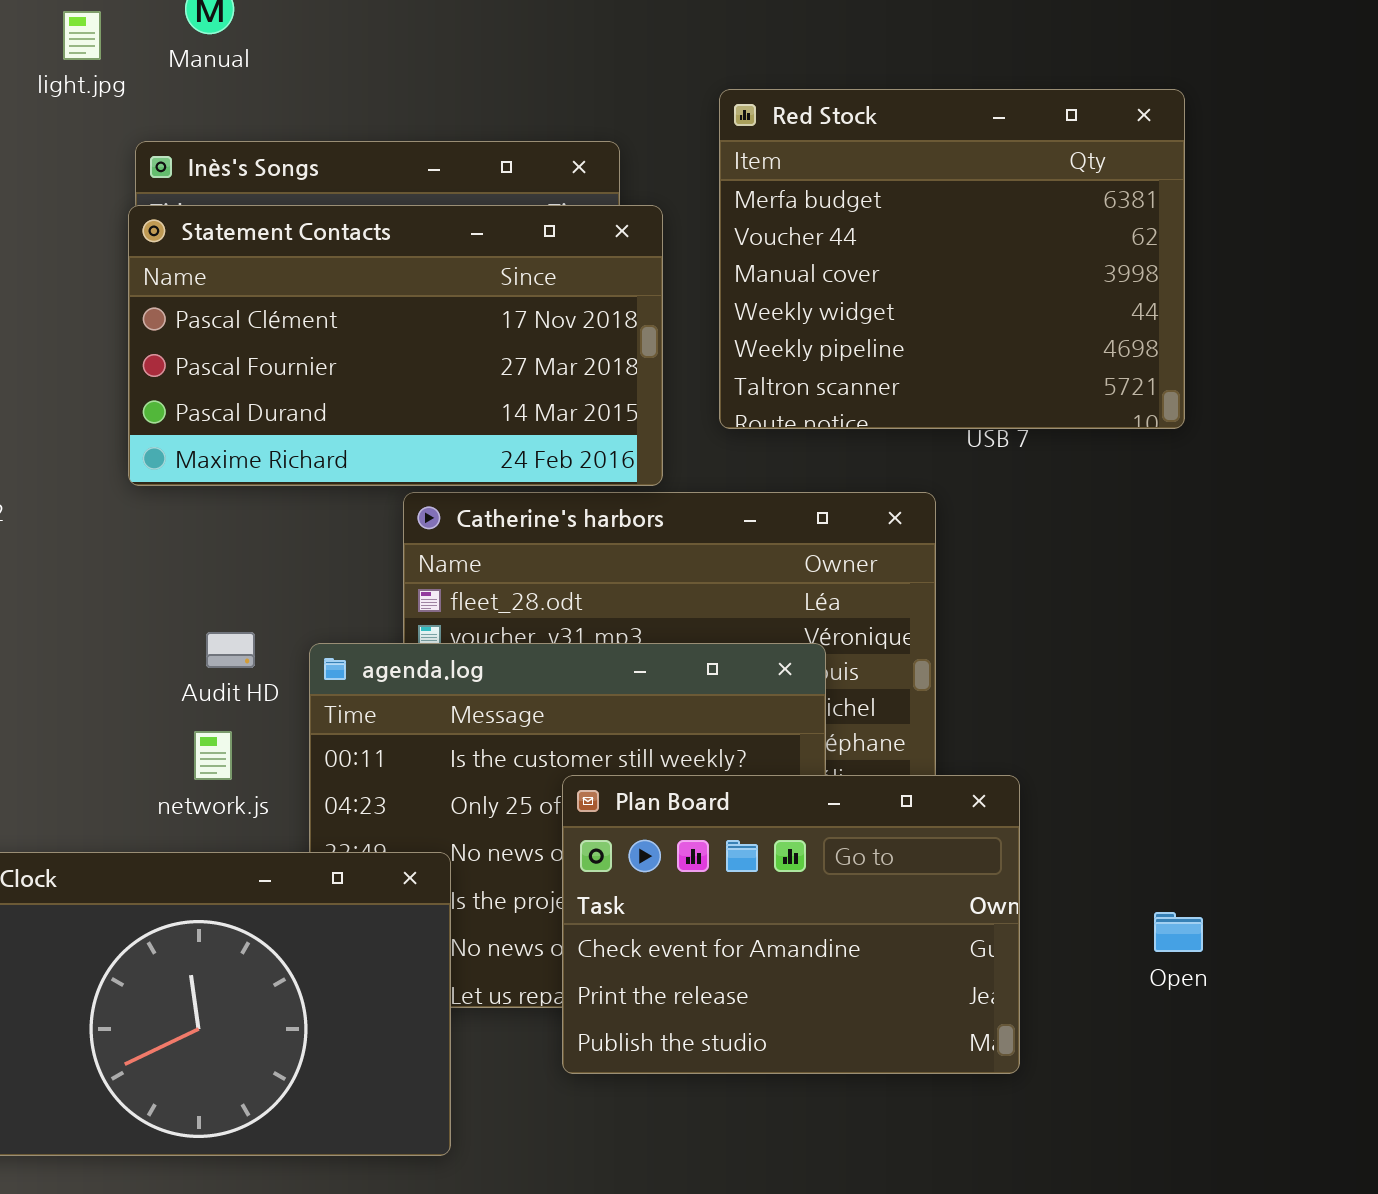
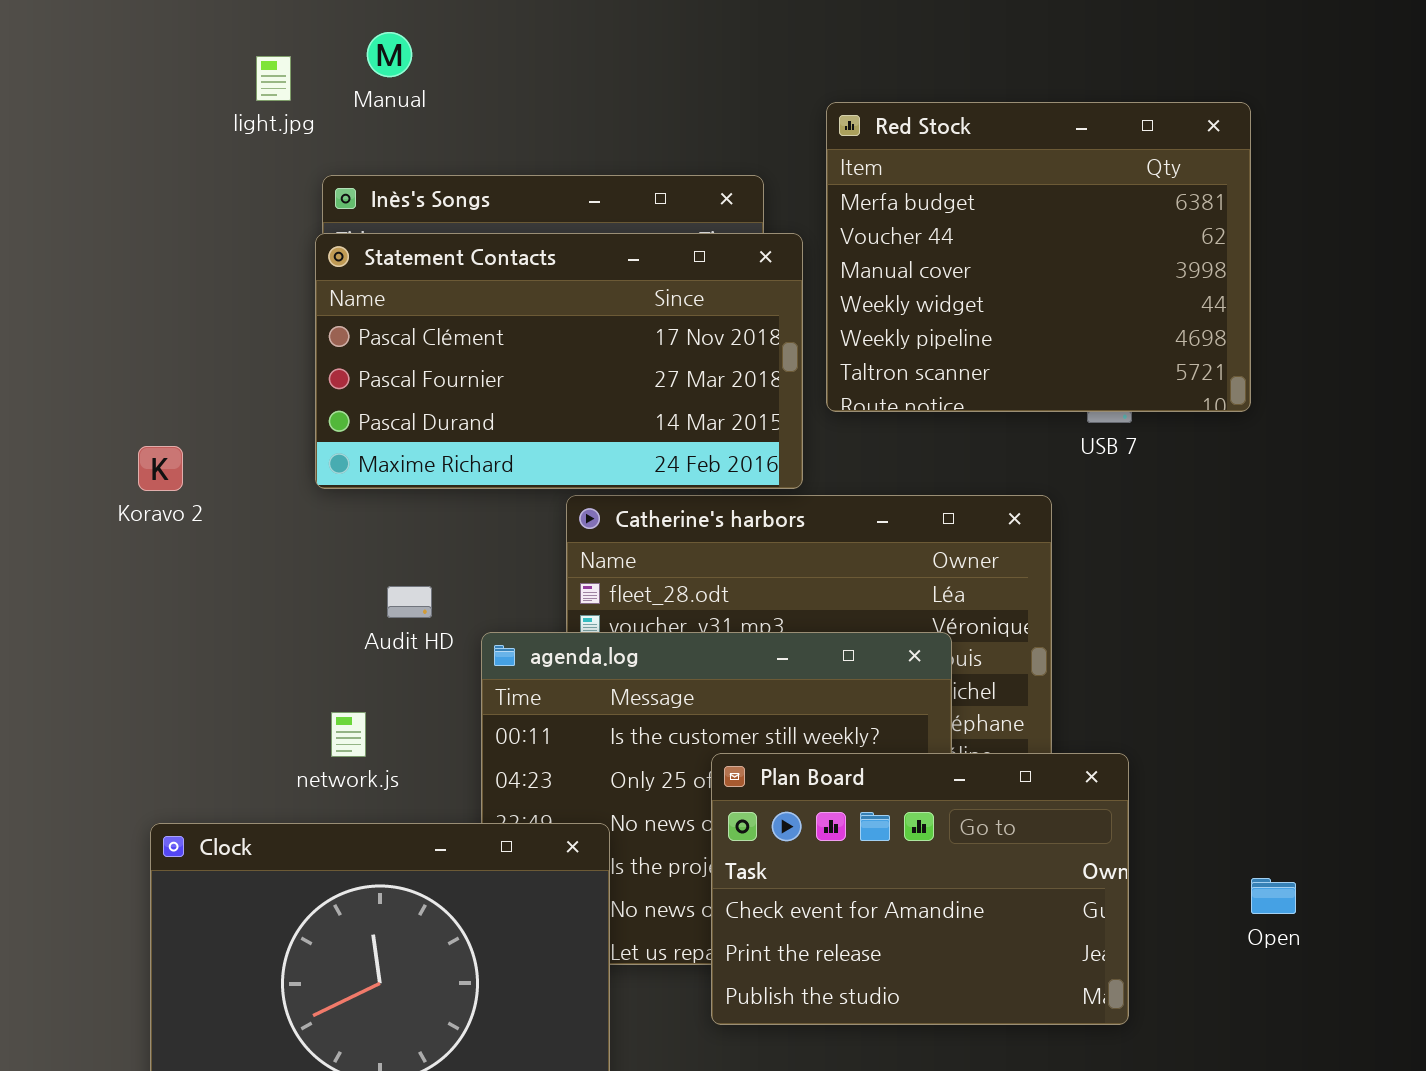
Red Stock: [719,89,1185,429] -> [826,102,1251,412], moved
Audit HD: [206,632,255,668] -> [387,586,432,618], moved
network.js: [194,731,232,780] -> [331,712,366,757], moved

